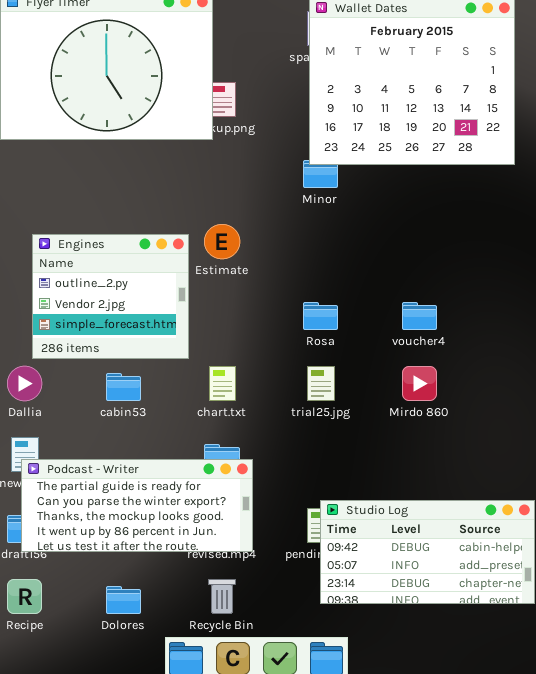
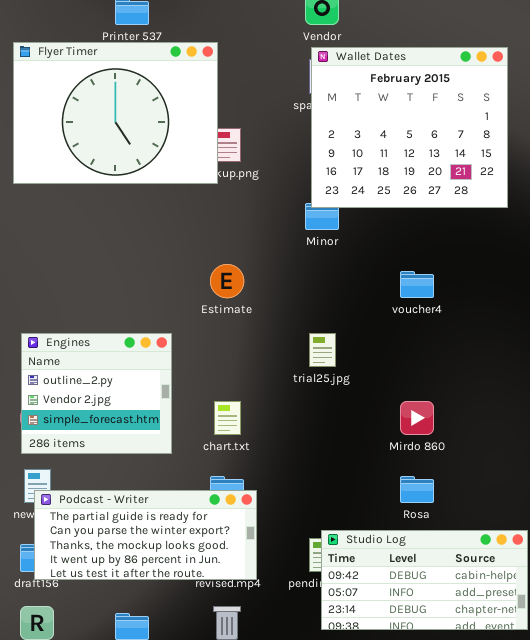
Engines: [32,234,189,359] -> [21,333,172,454], moved
Rosa: [303,302,338,330] -> [400,476,434,503], moved
voucher4: [402,302,437,330] -> [400,271,434,298], moved
trial25.jpg: [307,366,335,401] -> [309,333,336,367], moved

